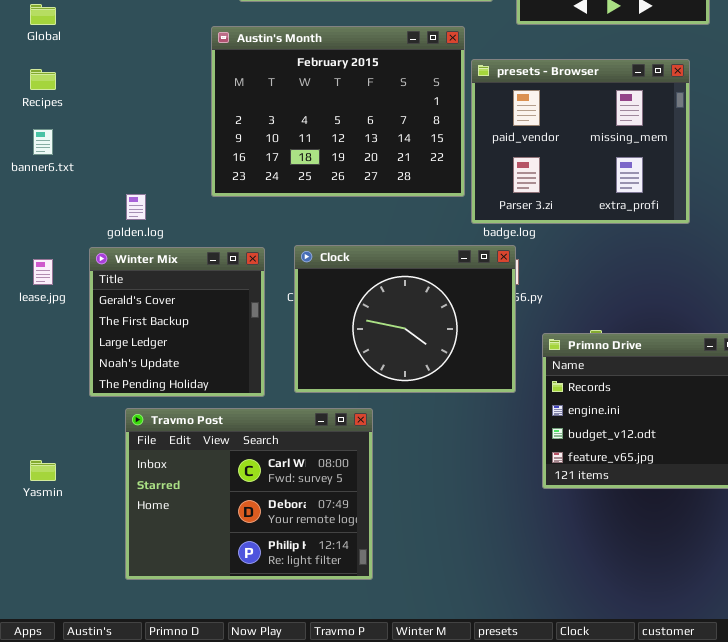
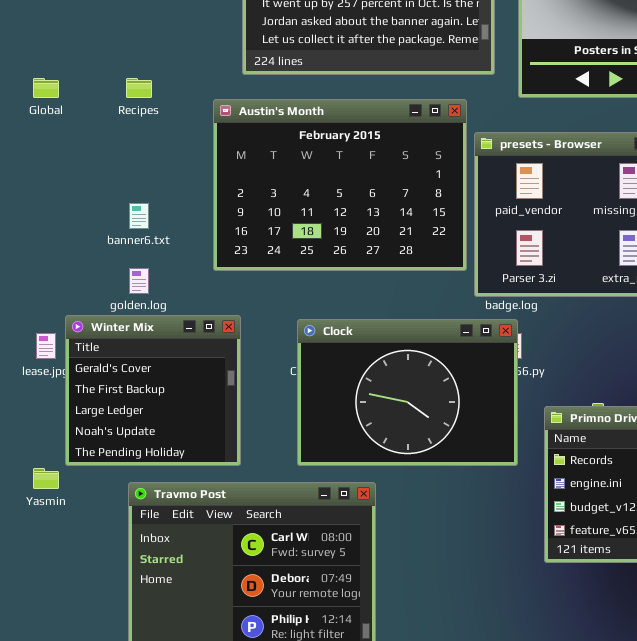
Recipes: [30,69,56,90] -> [126,78,152,98], moved
banner6.txt: [33,129,53,155] -> [129,203,149,229], moved
Winter Mix: [89,247,265,397] -> [65,315,241,466], moved
Yasmin: [30,460,56,481] -> [33,468,59,489], moved

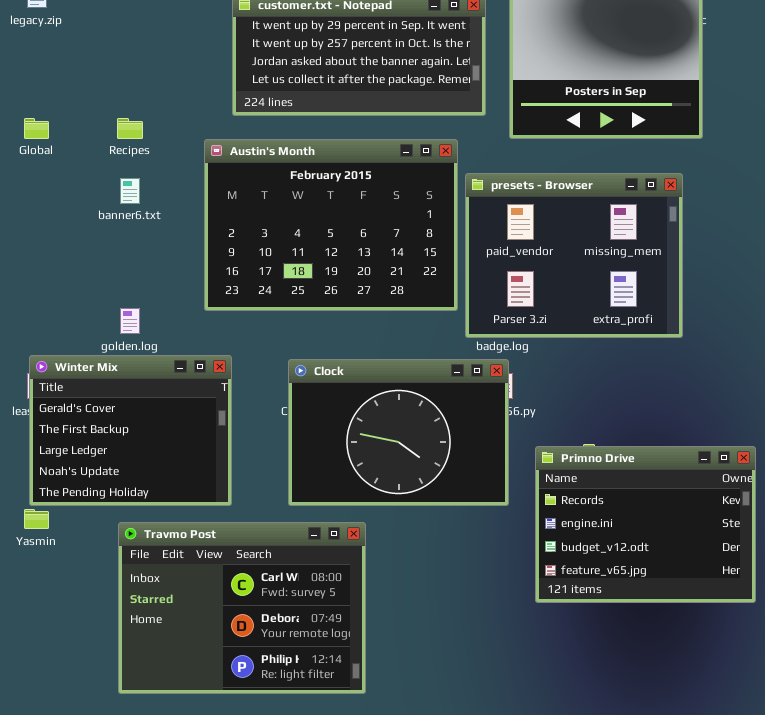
banner6.txt: [129,203,149,229] -> [120,178,140,204], moved
Winter Mix: [65,315,241,466] -> [29,355,232,506], resized

